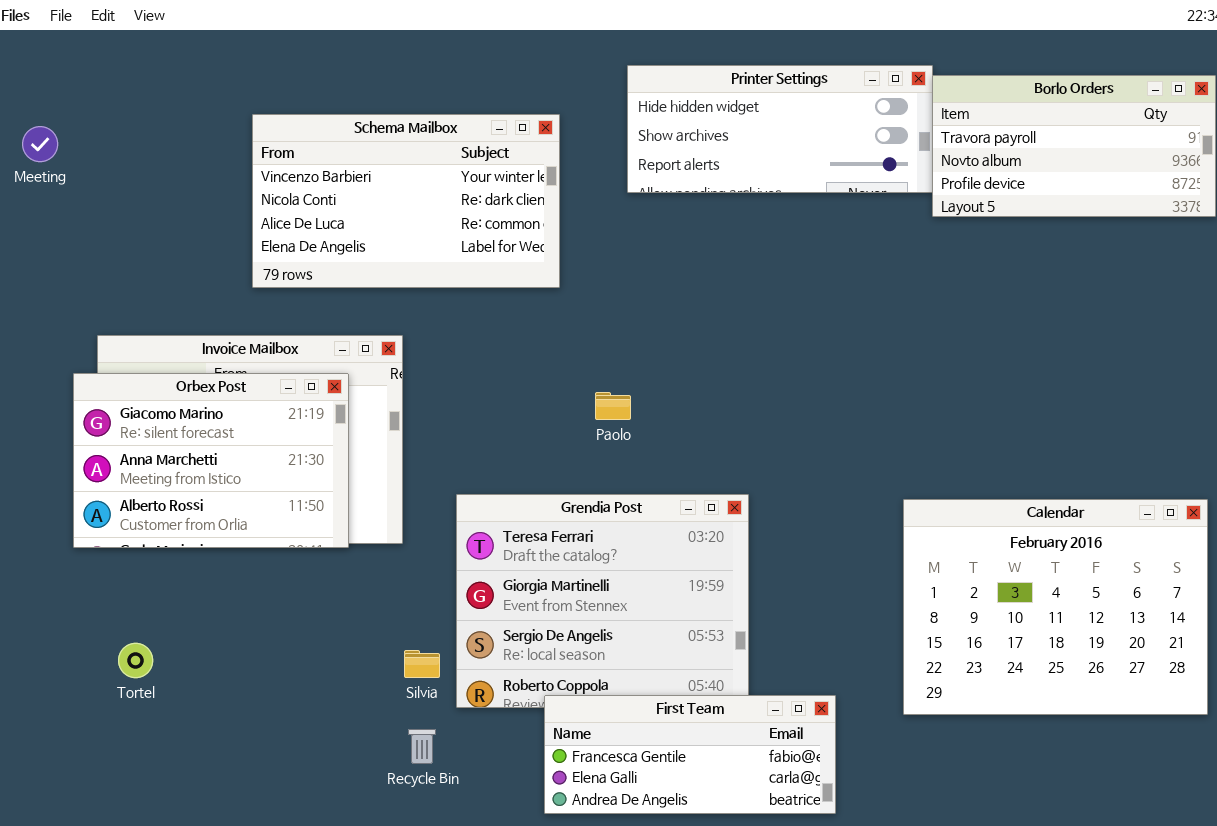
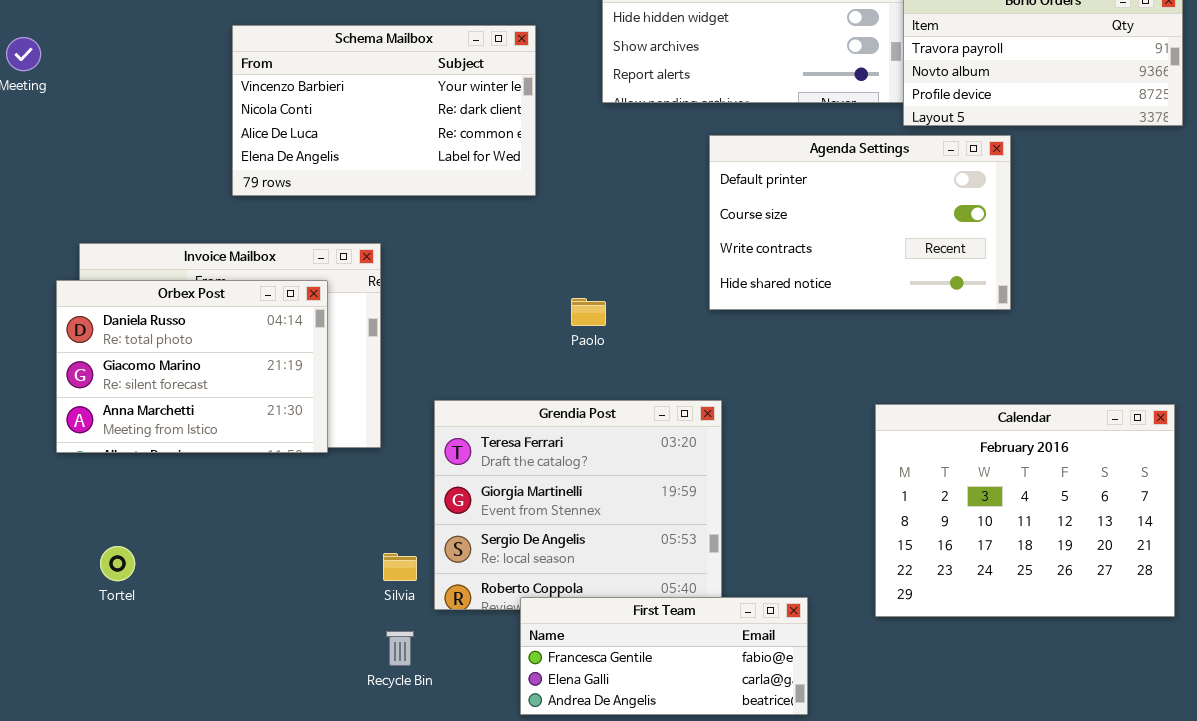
Agenda Settings: none -> [709,135,1011,310], opened
Orbex Post: [73,373,349,548] -> [56,280,328,453], scrolled up 1 row

